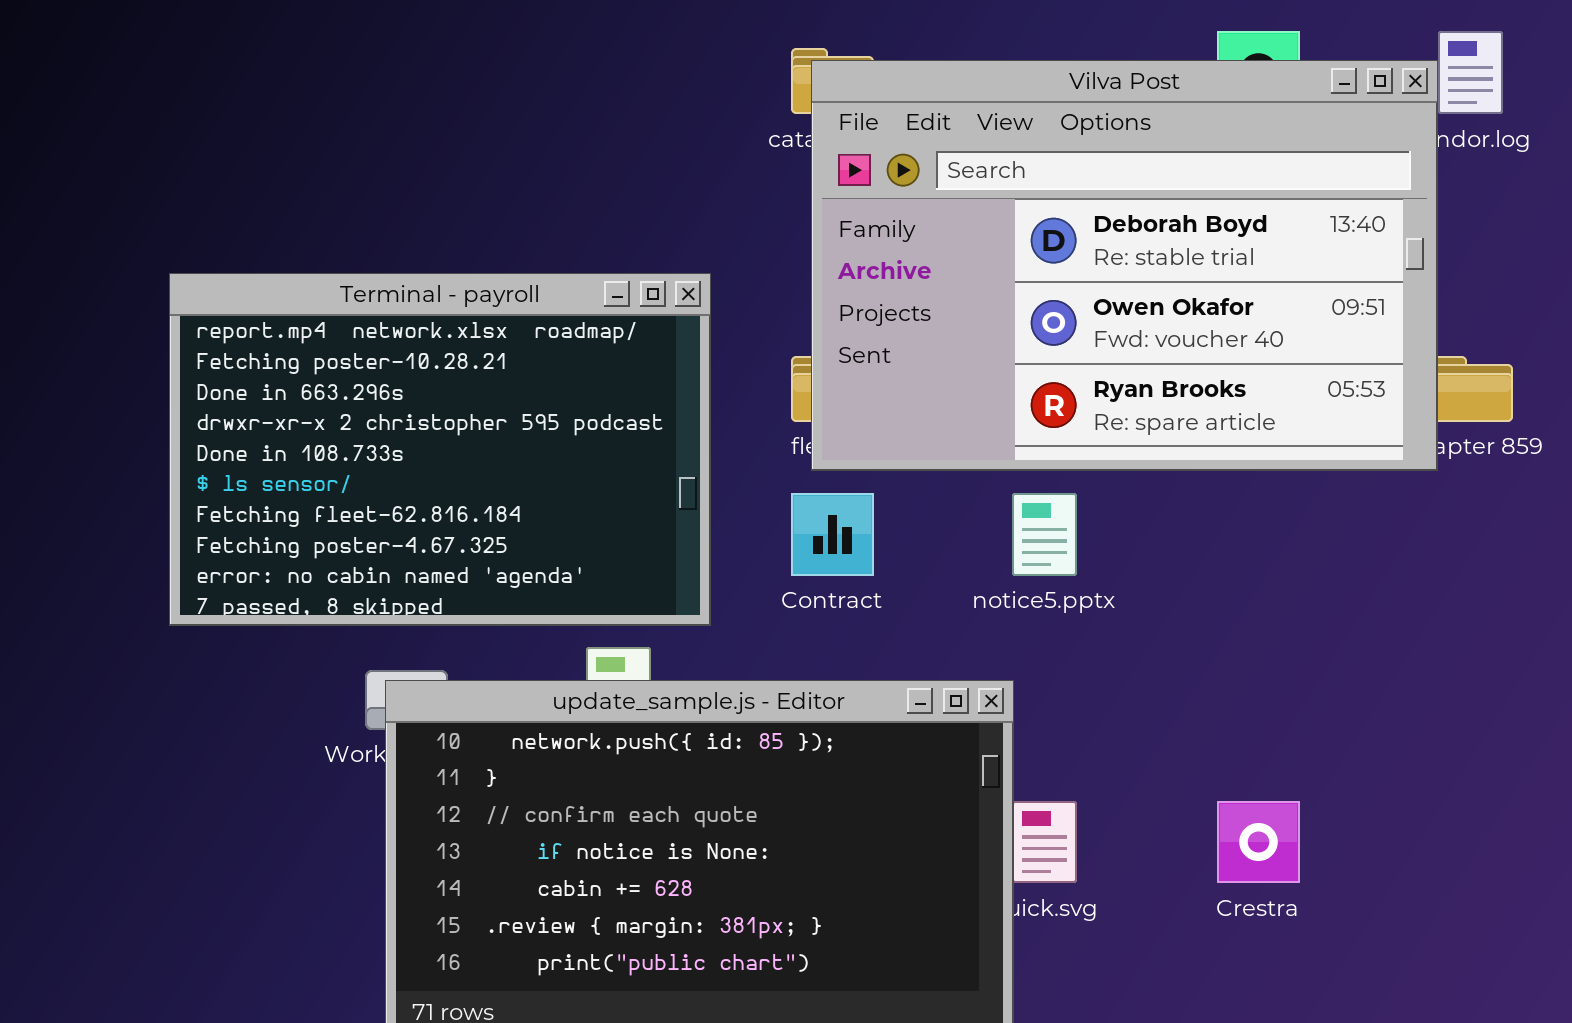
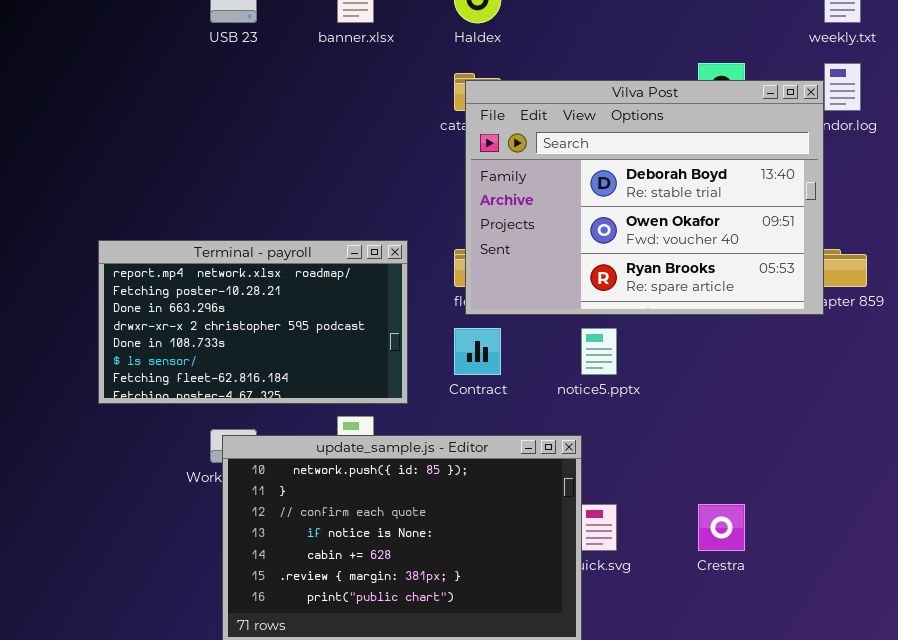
Terminal - payroll: [169,273,711,626] -> [98,240,408,404], resized

